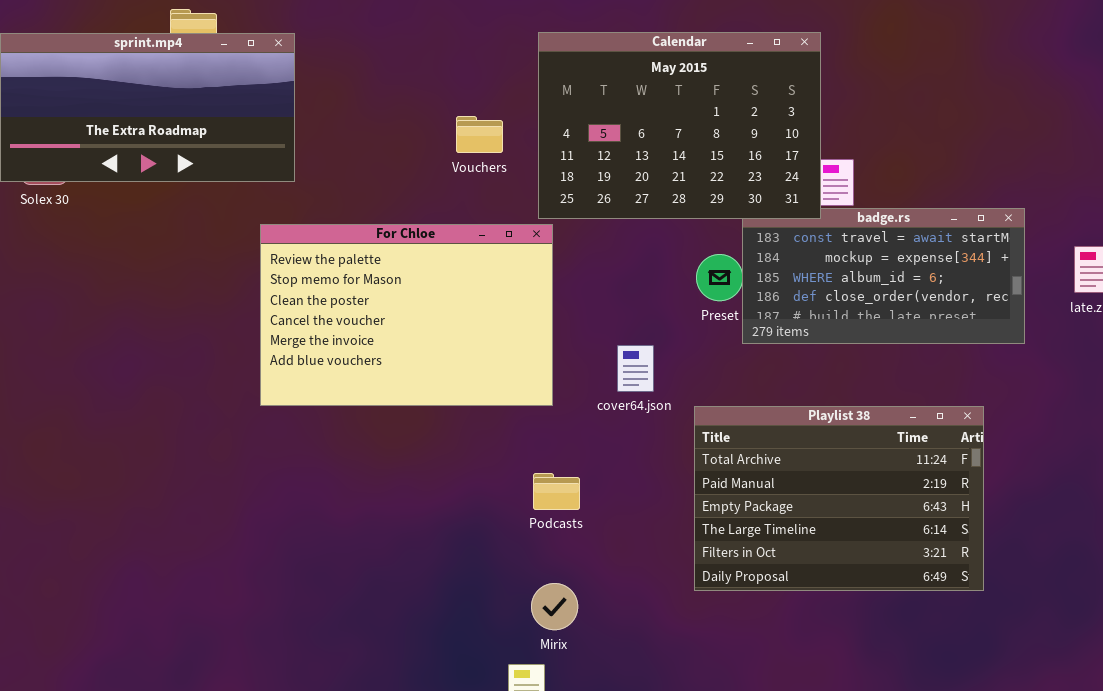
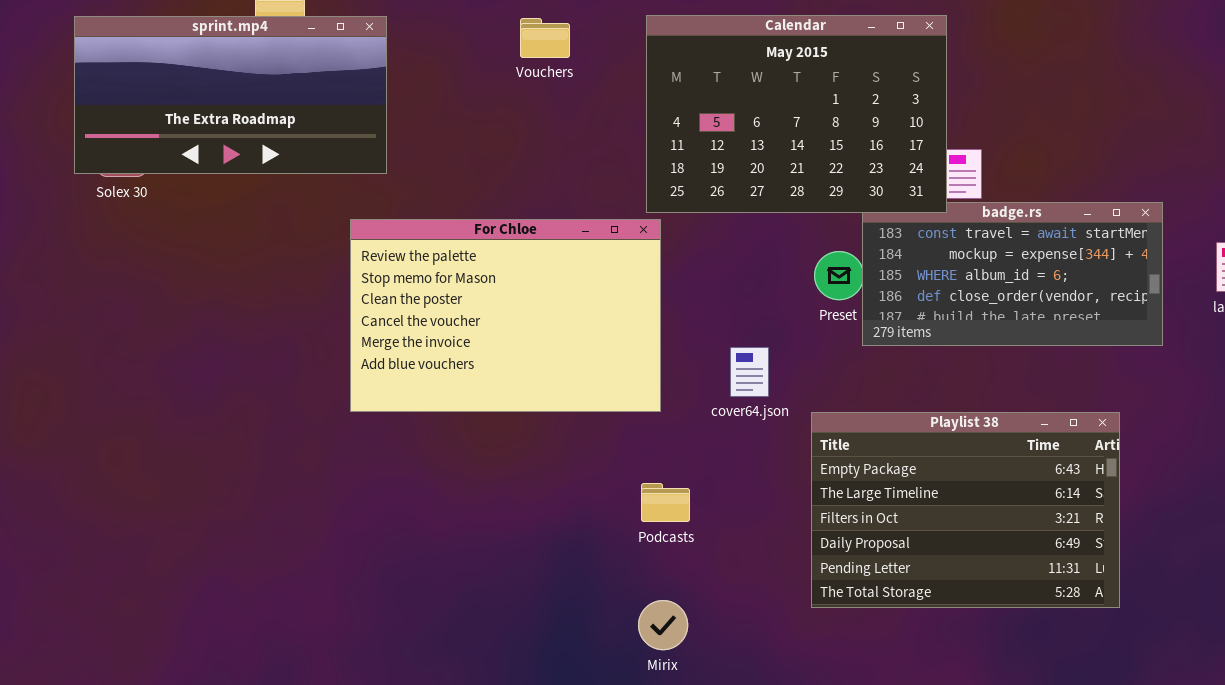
Vouchers: [456,116,503,153] -> [520,18,570,58], moved
Playlist 38: [694,406,984,591] -> [811,412,1120,608], scrolled down 2 rows

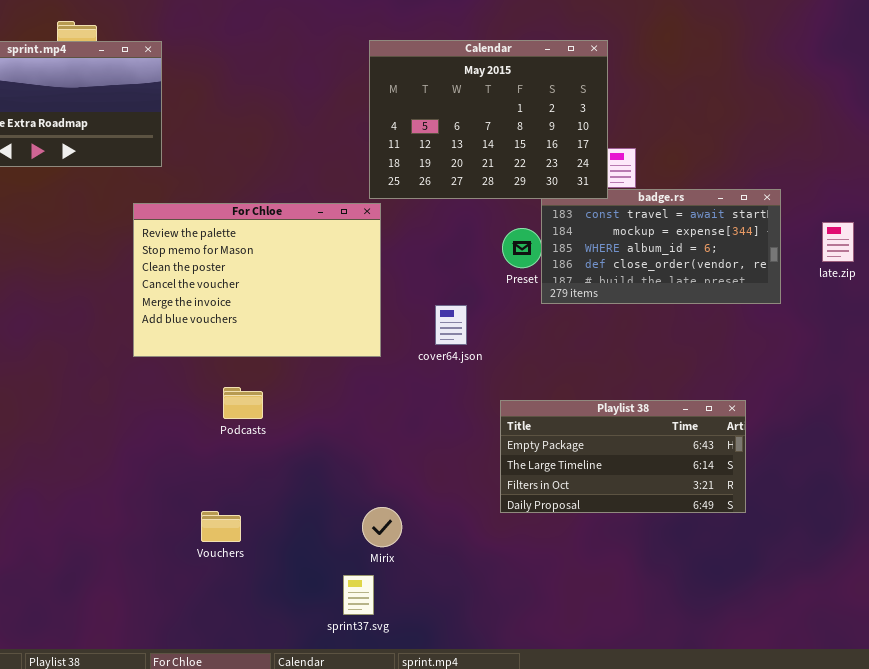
Vouchers: [520,18,570,58] -> [201,511,241,542], moved
Playlist 38: [811,412,1120,608] -> [500,400,746,513], resized
Podcasts: [641,483,690,522] -> [223,387,263,419], moved

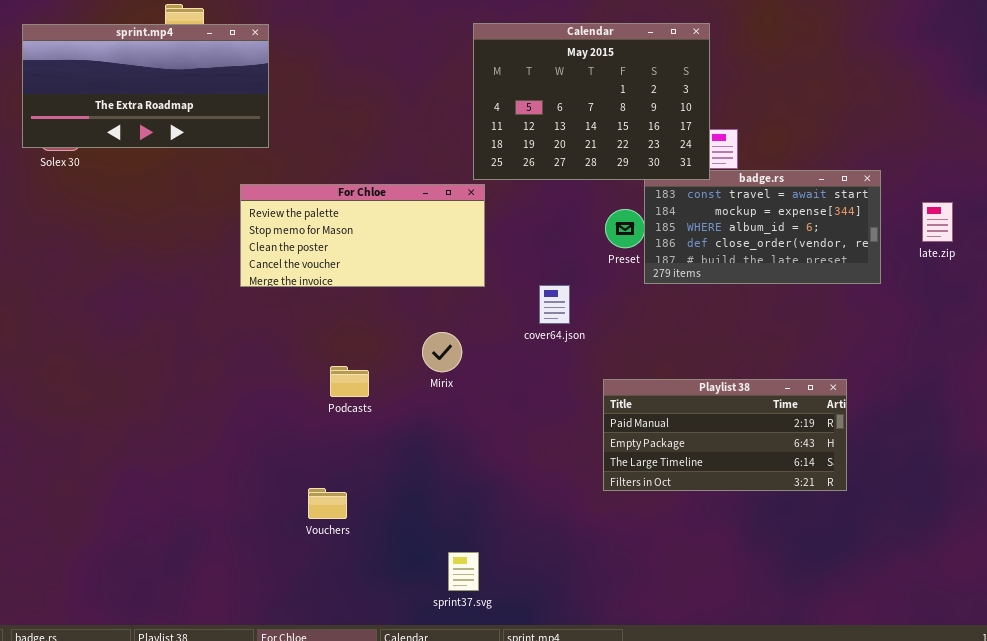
For Chloe: [133,203,381,357] -> [240,184,485,287], resized
Playlist 38: [500,400,746,513] -> [603,379,847,491], scrolled up 1 row
Mirix: [362,507,402,547] -> [422,332,462,372], moved

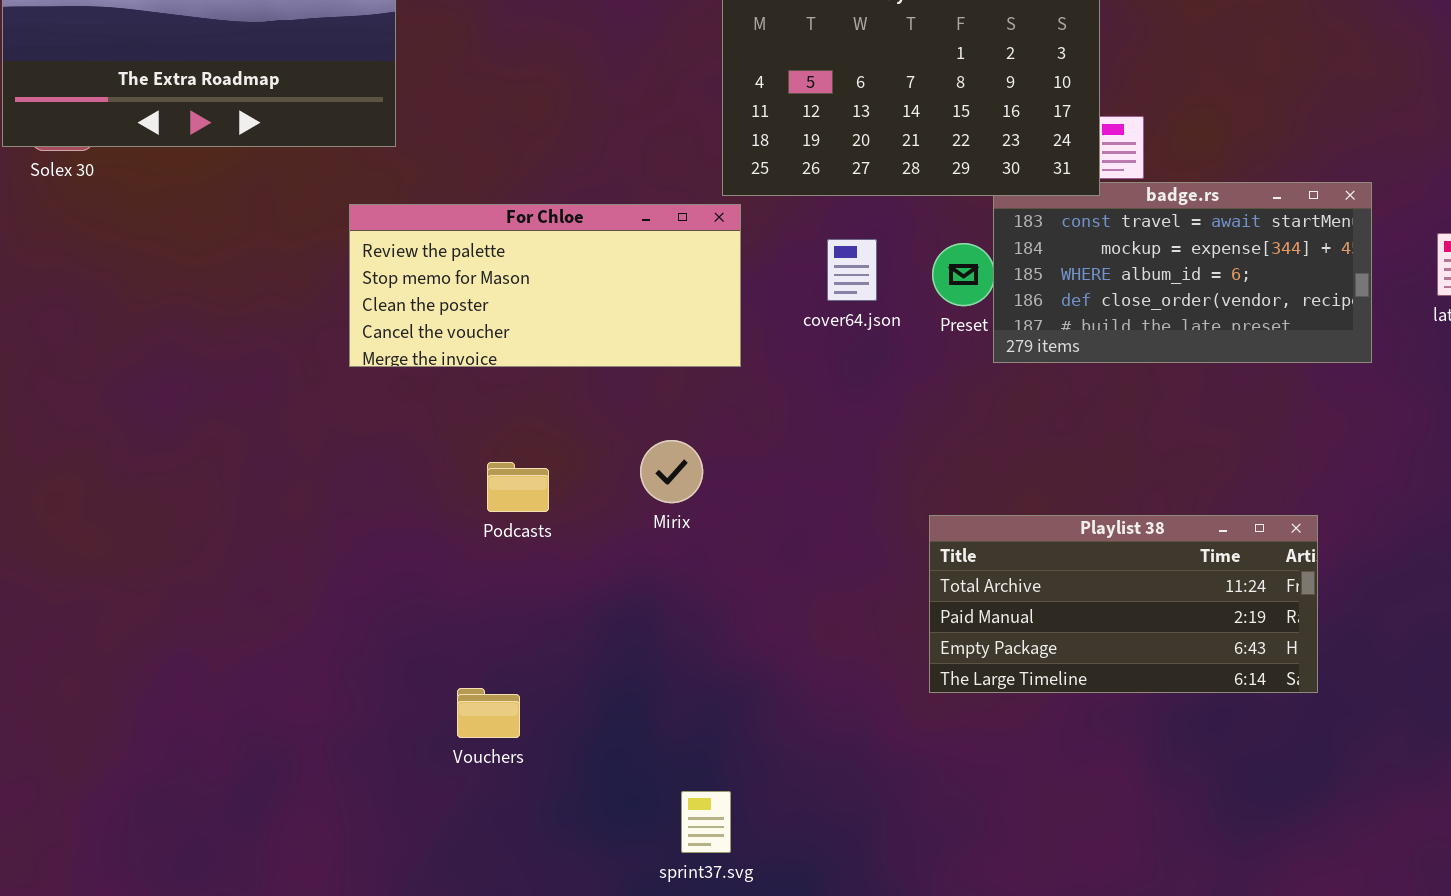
cover64.json: [539,285,570,324] -> [827,239,877,301], moved
Podcasts: [330,366,369,397] -> [487,462,549,512], moved
Playlist 38: [603,379,847,491] -> [929,515,1318,693], scrolled up 1 row

